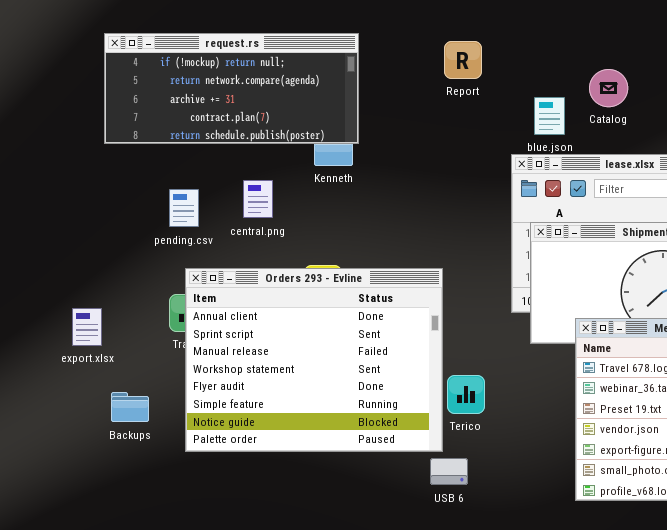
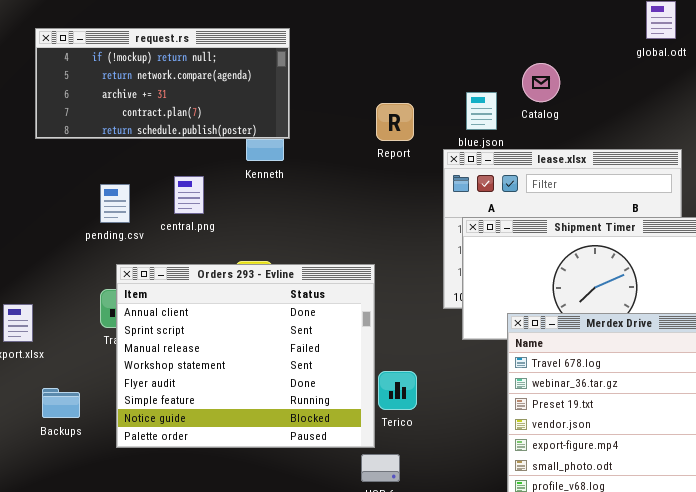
Report: [444,41,482,79] -> [376,103,414,141], moved

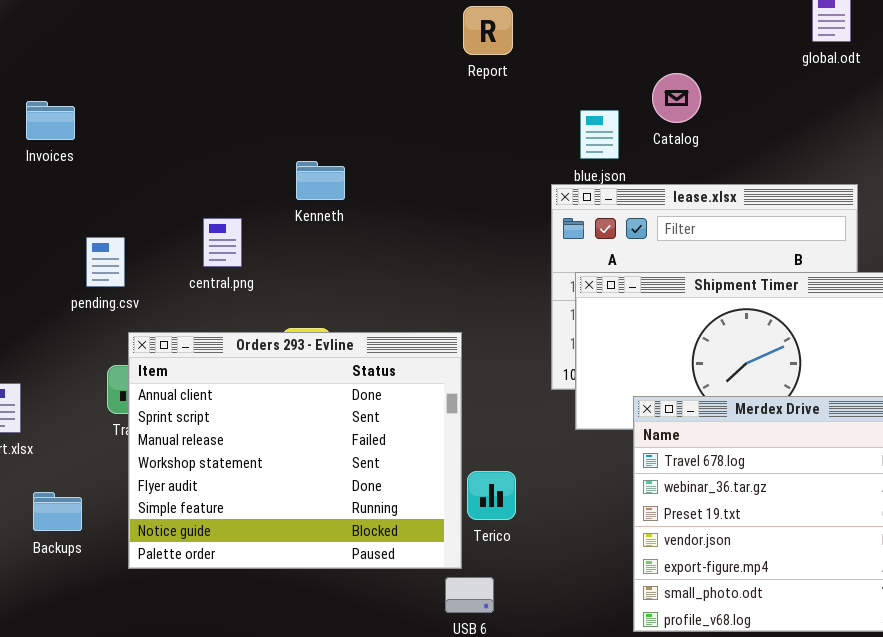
request.rs: [35,28,290,139] -> none, closed
Report: [376,103,414,141] -> [463,6,513,55], moved
pending.csv: [100,184,130,223] -> [86,237,125,287], moved

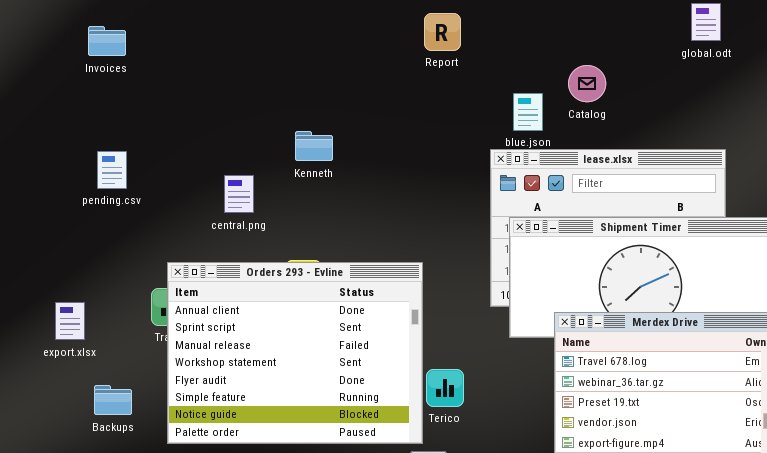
Invoices: [26,101,75,140] -> [88,26,126,56], moved
pending.csv: [86,237,125,287] -> [97,151,127,189], moved

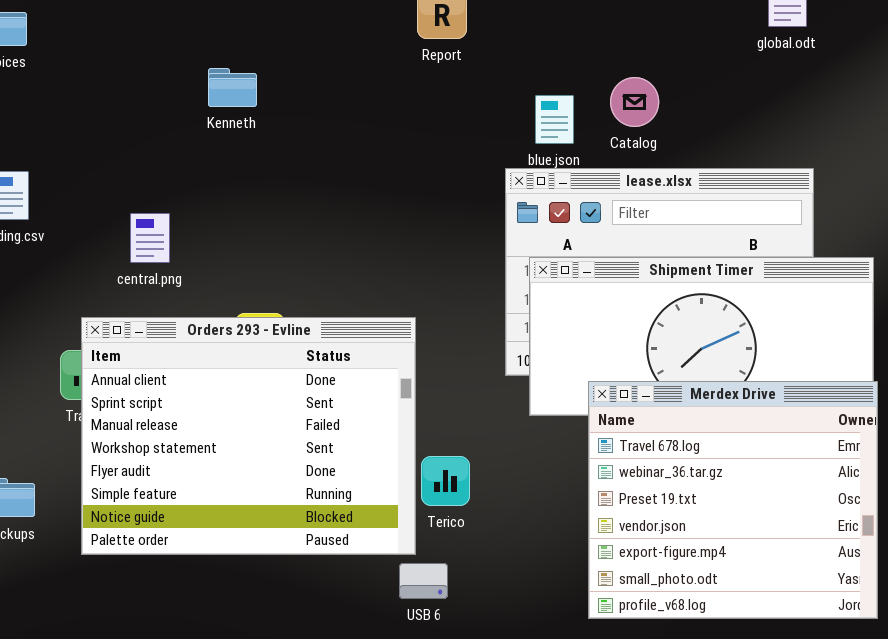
Catalog: [568,65,606,102] -> [610,77,659,127], moved
Kenneth: [295,131,333,161] -> [208,68,257,107], moved
central.png: [224,175,254,213] -> [130,213,170,263], moved

